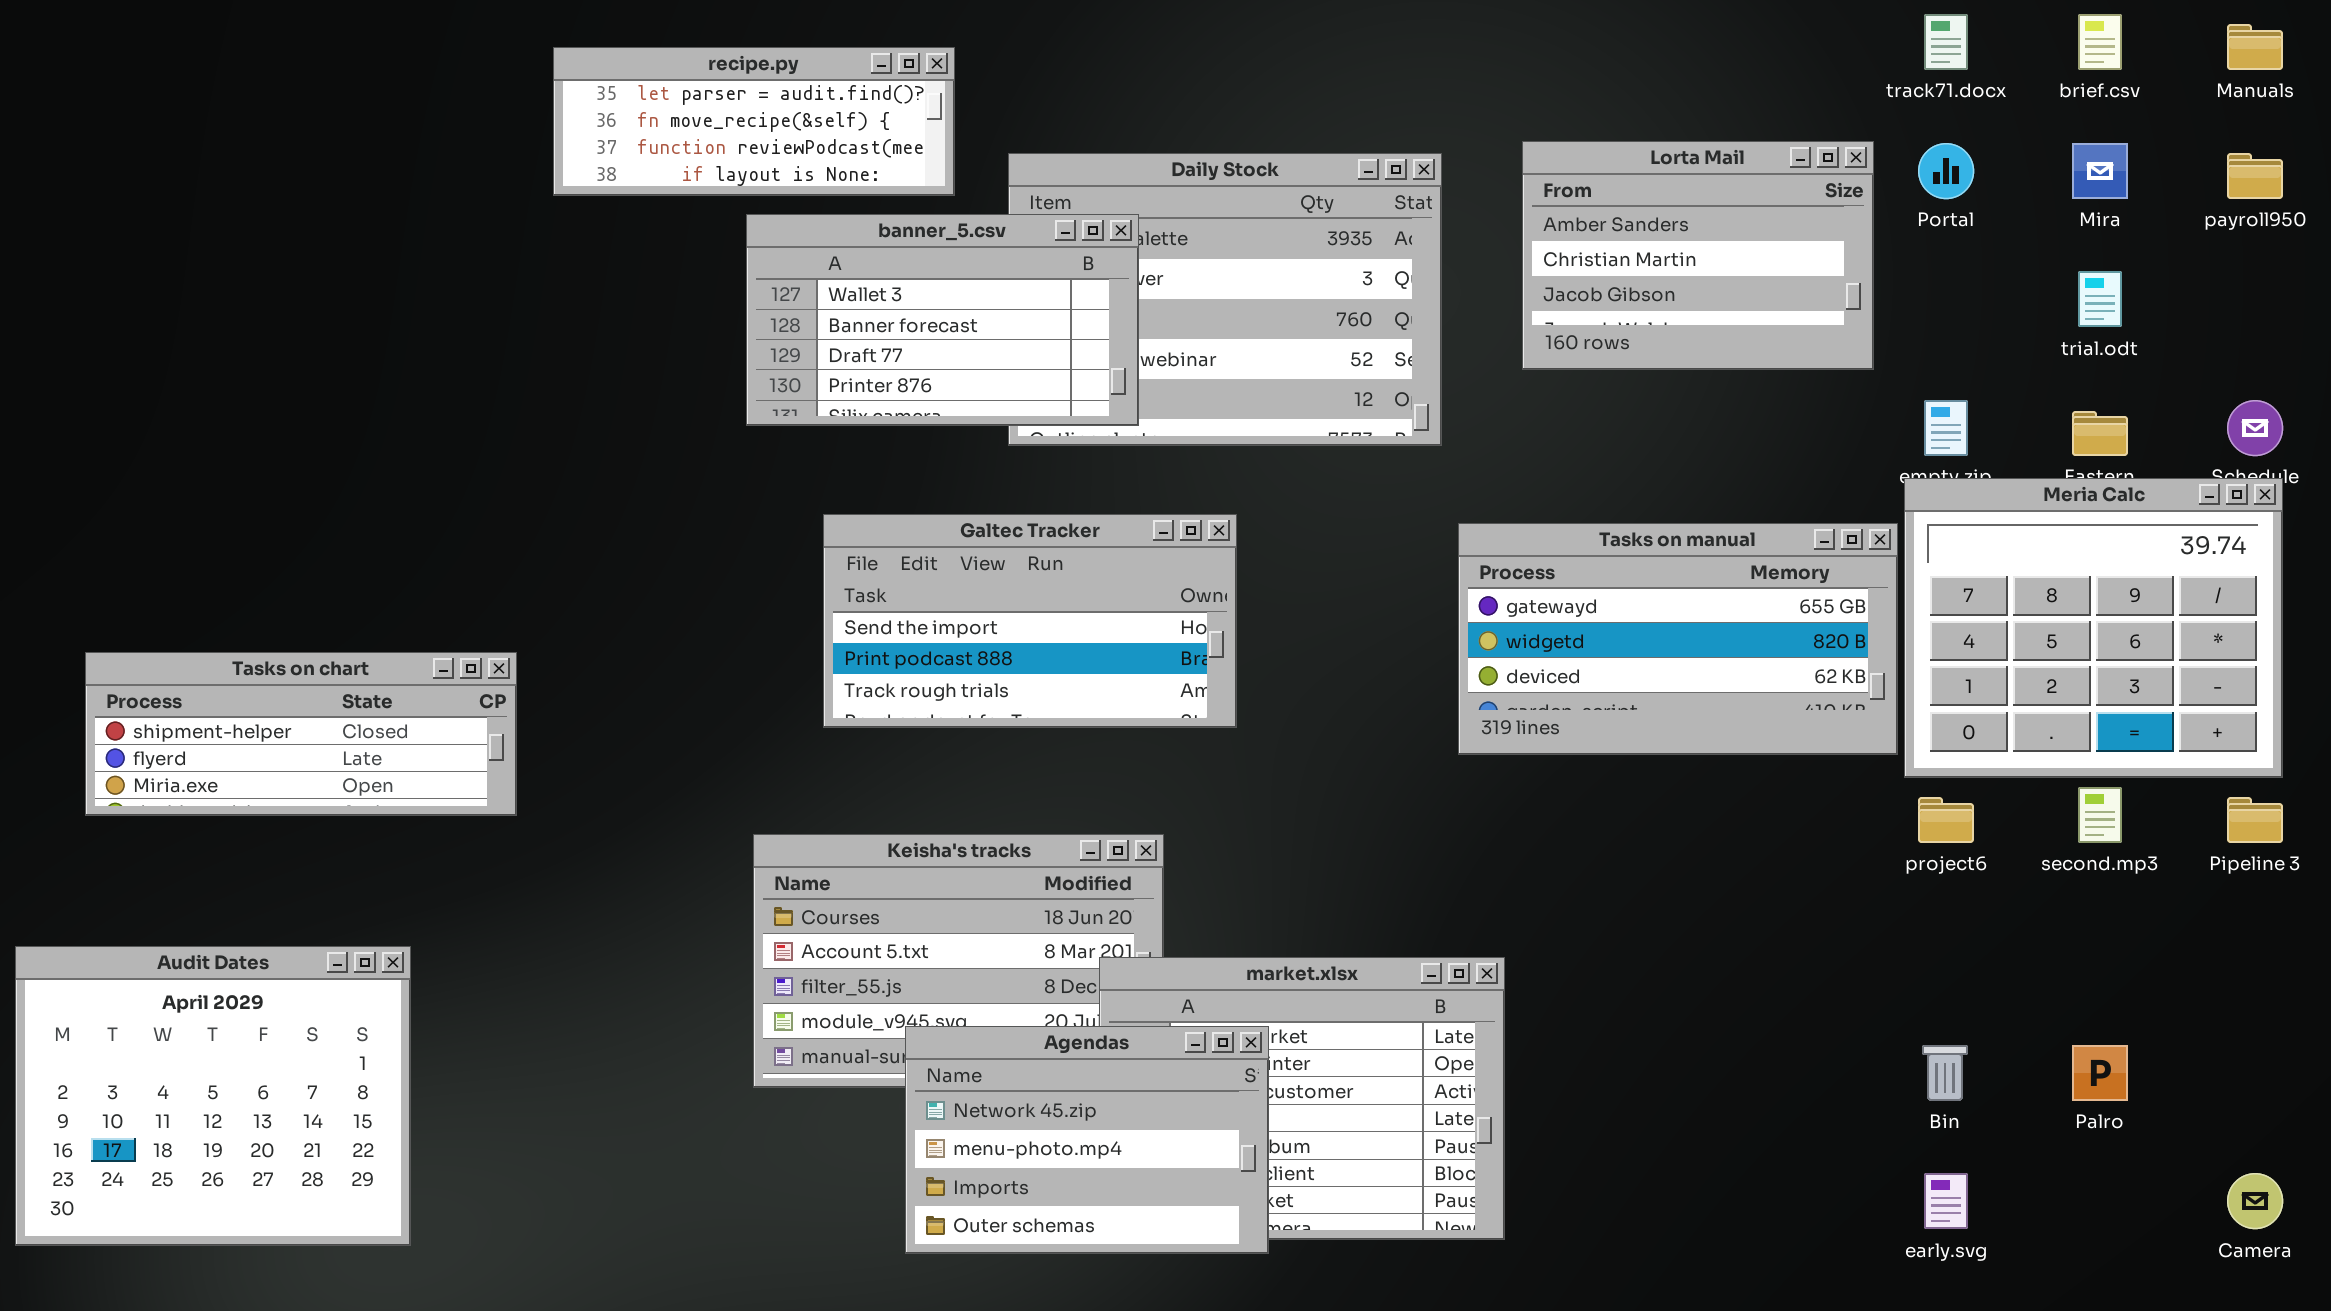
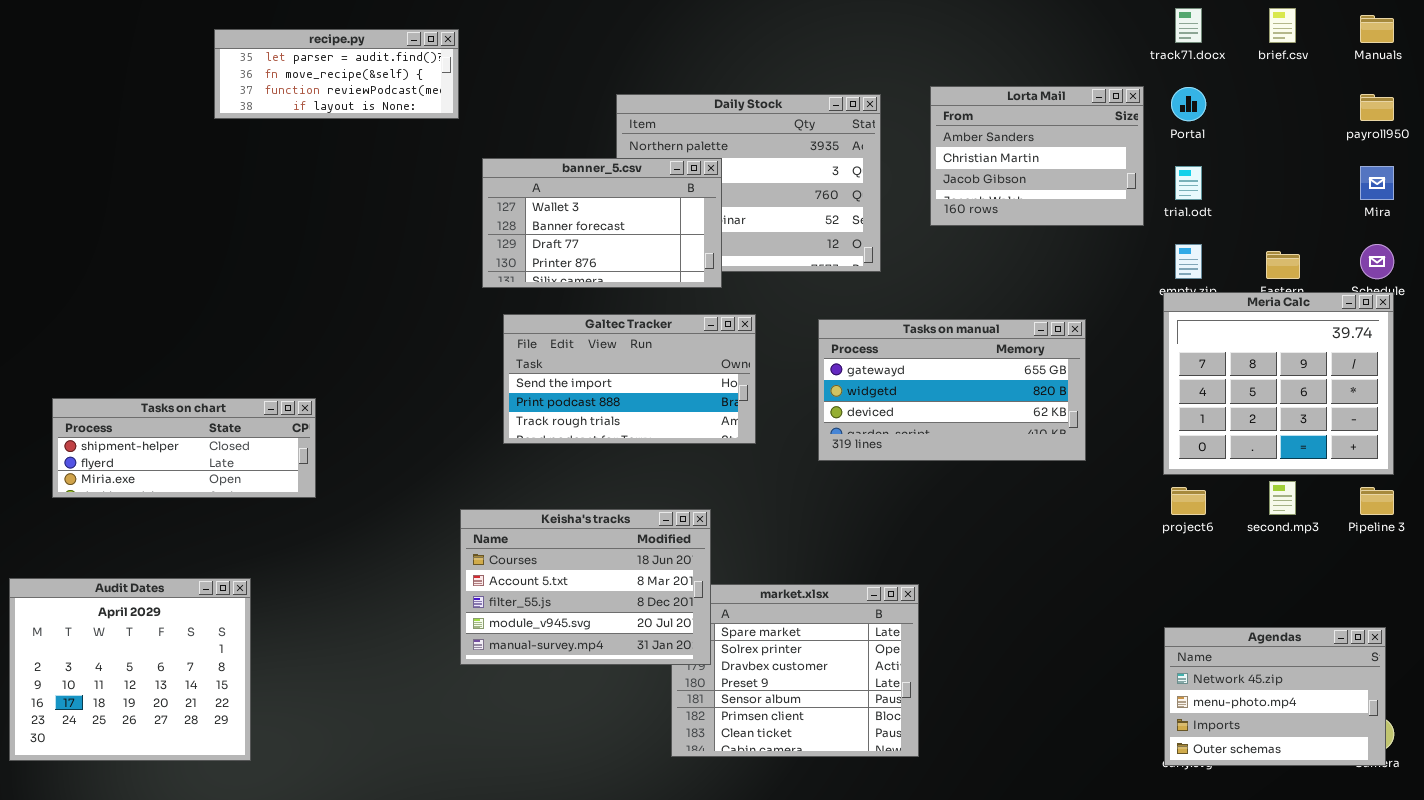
recipe.py: [553,47,955,196] -> [214,29,459,119], moved
Mira: [2072,143,2128,199] -> [1360,166,1394,200], moved
banner_5.csv: [746,214,1139,426] -> [482,158,722,288], moved
trial.odt: [2078,271,2122,327] -> [1175,166,1202,200], moved
Tasks on manual: [1458,523,1898,755] -> [818,319,1086,461], moved
Keisha's tracks: [753,834,1164,1088] -> [460,509,711,665], raised
Agendas: [905,1026,1269,1254] -> [1164,627,1386,766], moved

